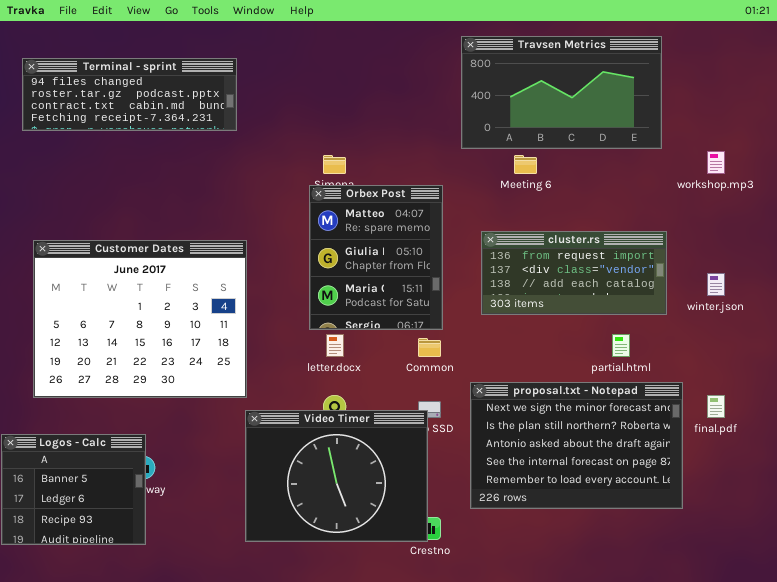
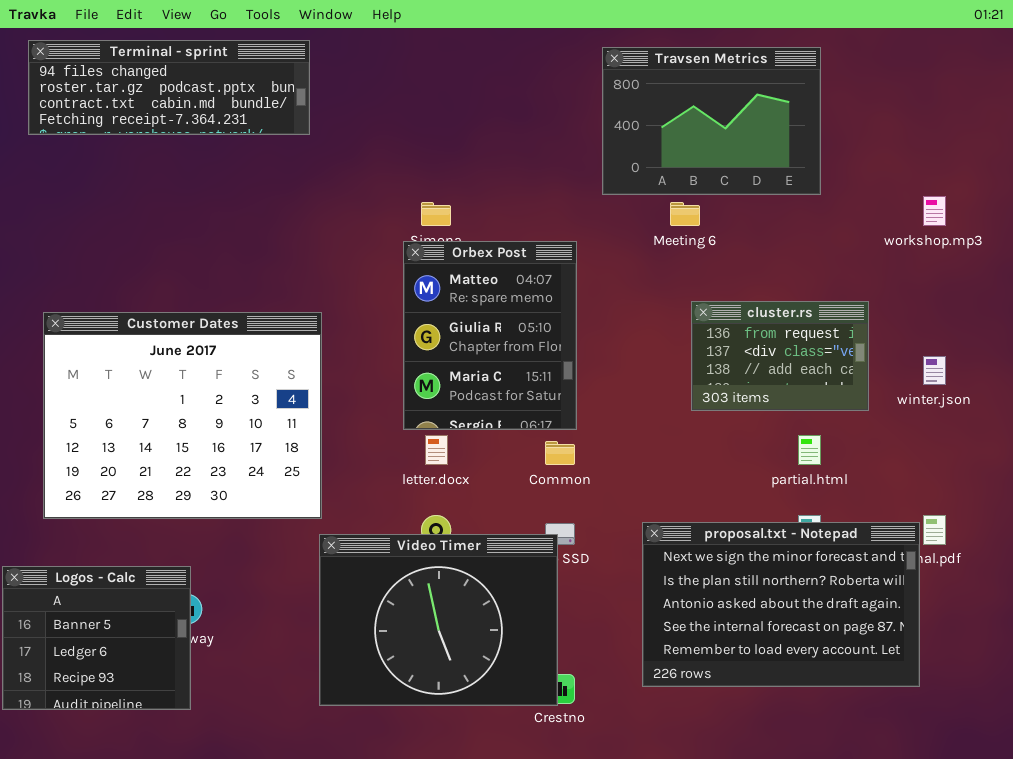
Travsen Metrics: [461,36,662,149] -> [602,47,821,195], resized
Terminal - sprint: [22,58,237,131] -> [28,40,310,135], moved
cluster.rs: [481,231,667,315] -> [691,301,869,411], resized
proposal.txt - Notepad: [470,382,683,509] -> [642,522,920,687], moved

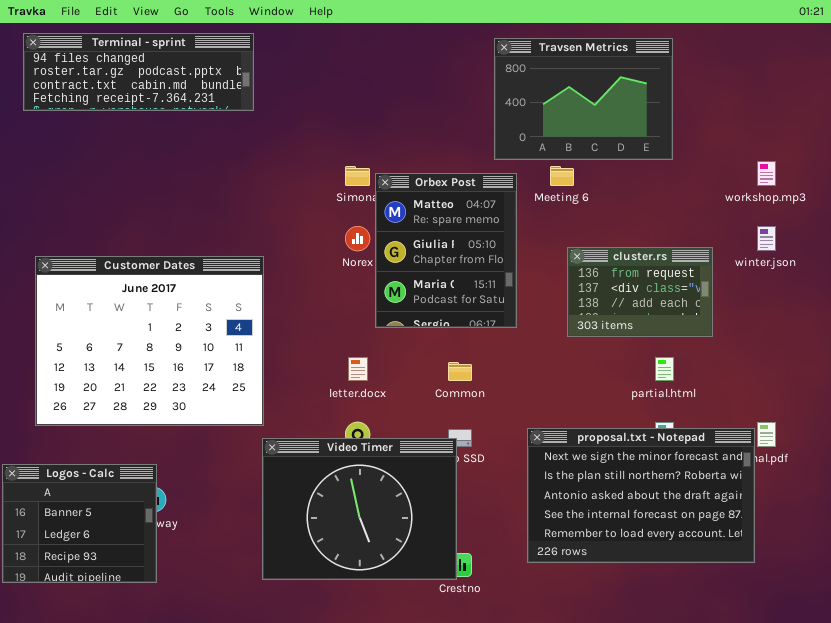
Orbex Post: [403,241,577,430] -> [375,173,517,328], moved
winter.json: [923,356,946,385] -> [757,226,776,251], moved

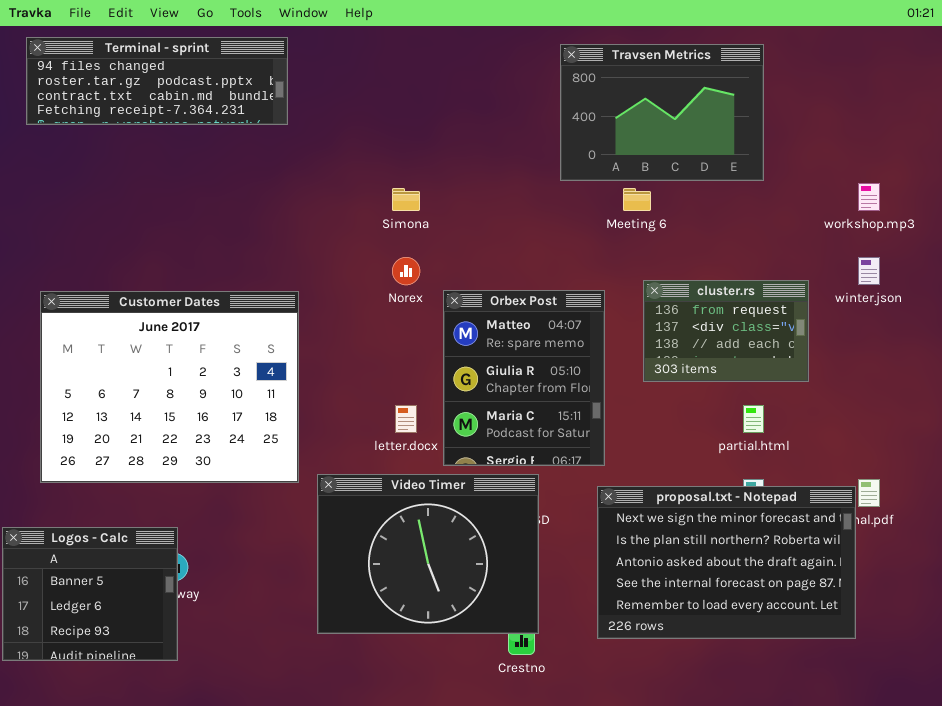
Orbex Post: [375,173,517,328] -> [443,290,605,466], moved
Video Timer: [262,438,457,580] -> [317,474,539,634], moved

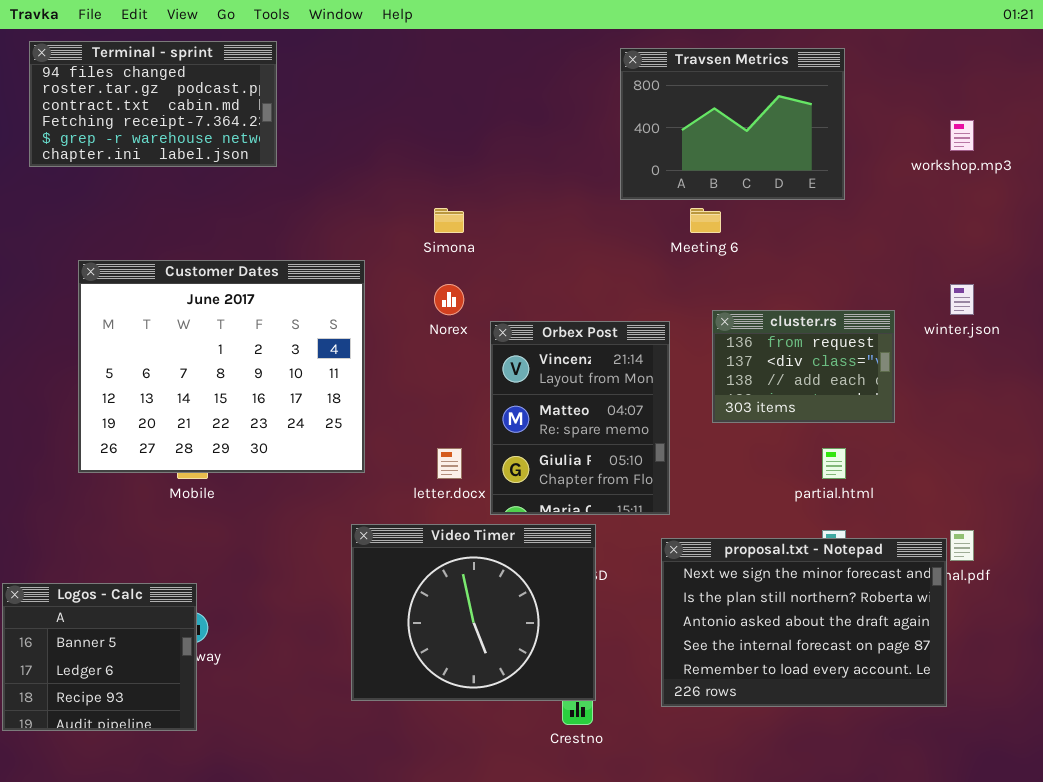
Terminal - sprint: [26,37,288,125] -> [29,41,277,167], resized
workshop.mp3: [858,183,880,211] -> [950,120,974,151], moved
Orbex Post: [443,290,605,466] -> [490,321,670,515], scrolled up 1 row
Customer Dates: [40,291,299,483] -> [78,260,365,473], moved

